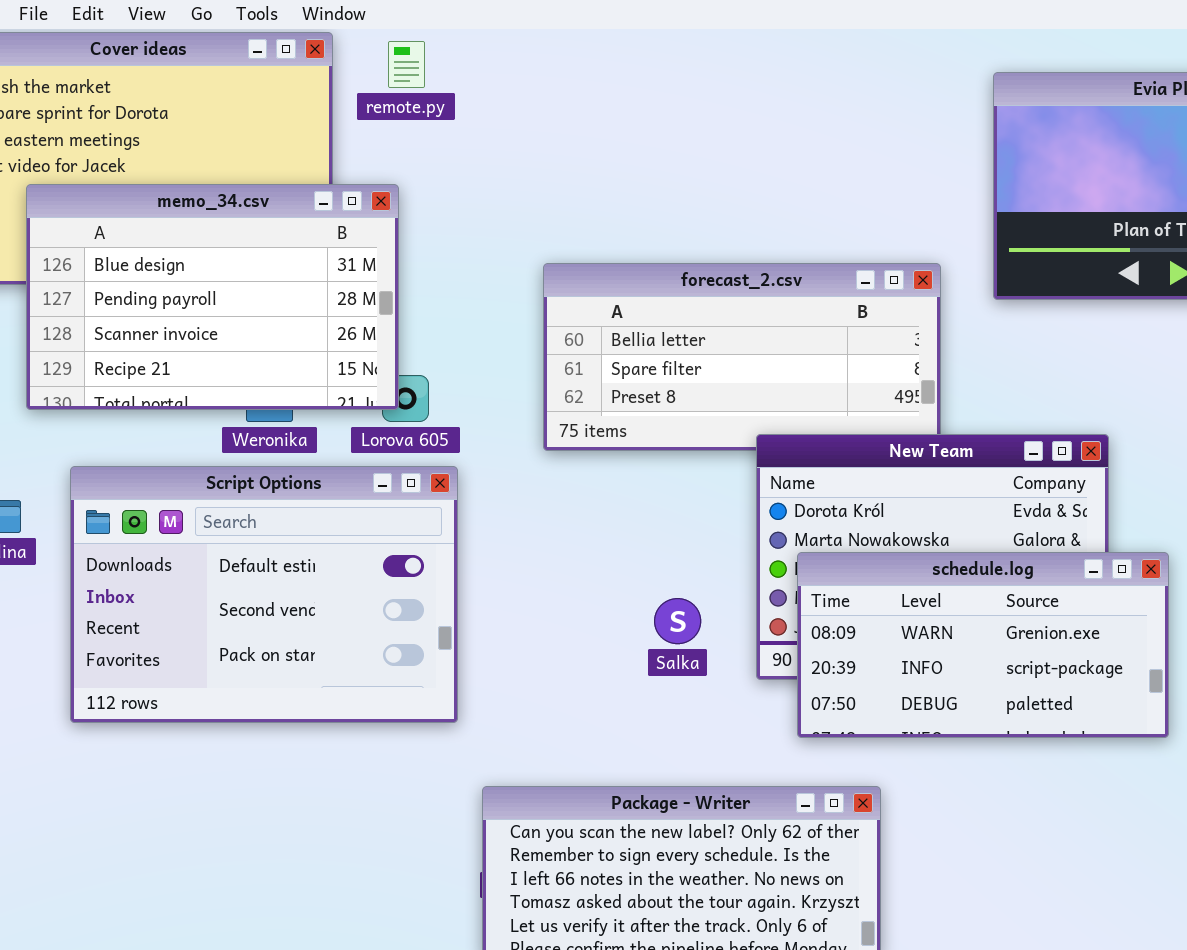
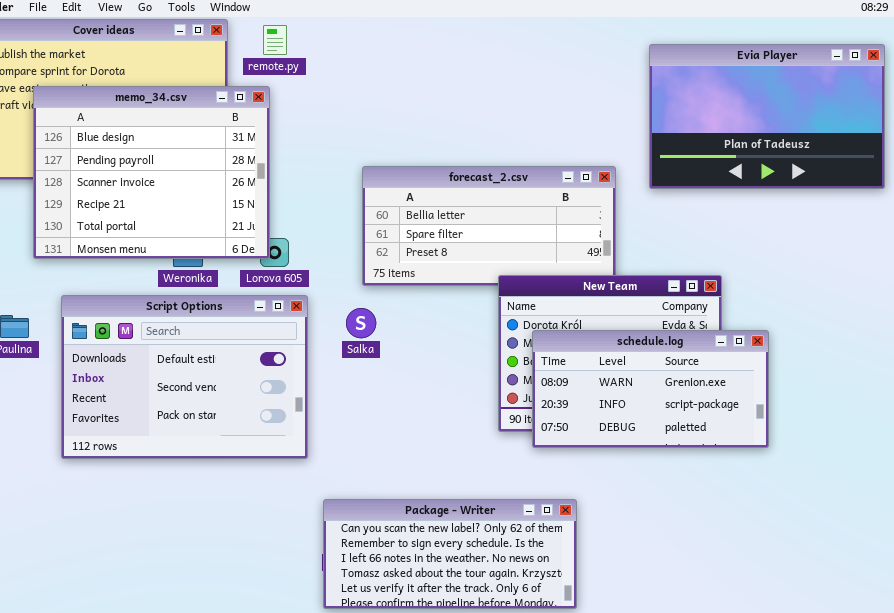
memo_34.csv: [26,184,399,410] -> [33,86,270,259], resized
schedule.log: [797,552,1169,738] -> [532,330,769,448], moved
Salka: [654,598,701,644] -> [346,308,376,338], moved

